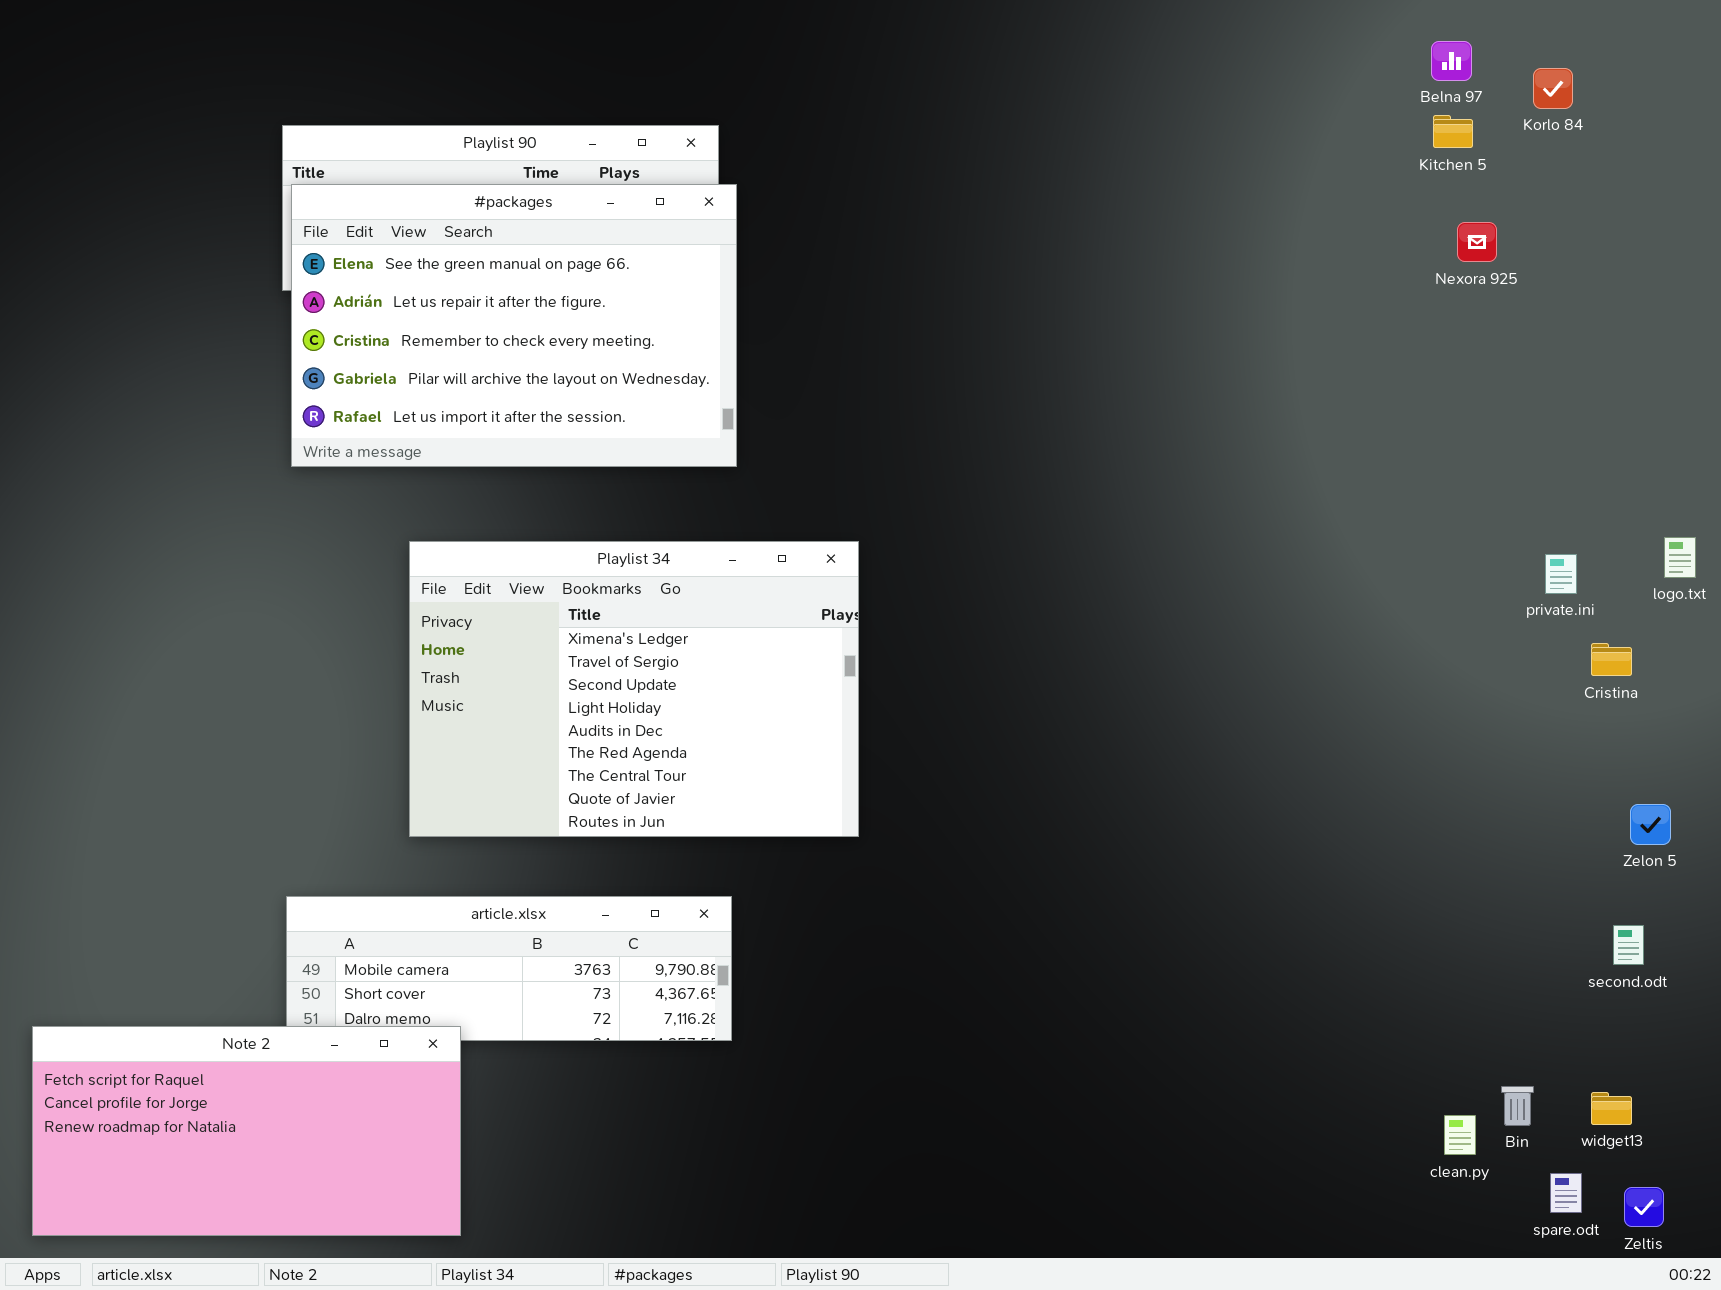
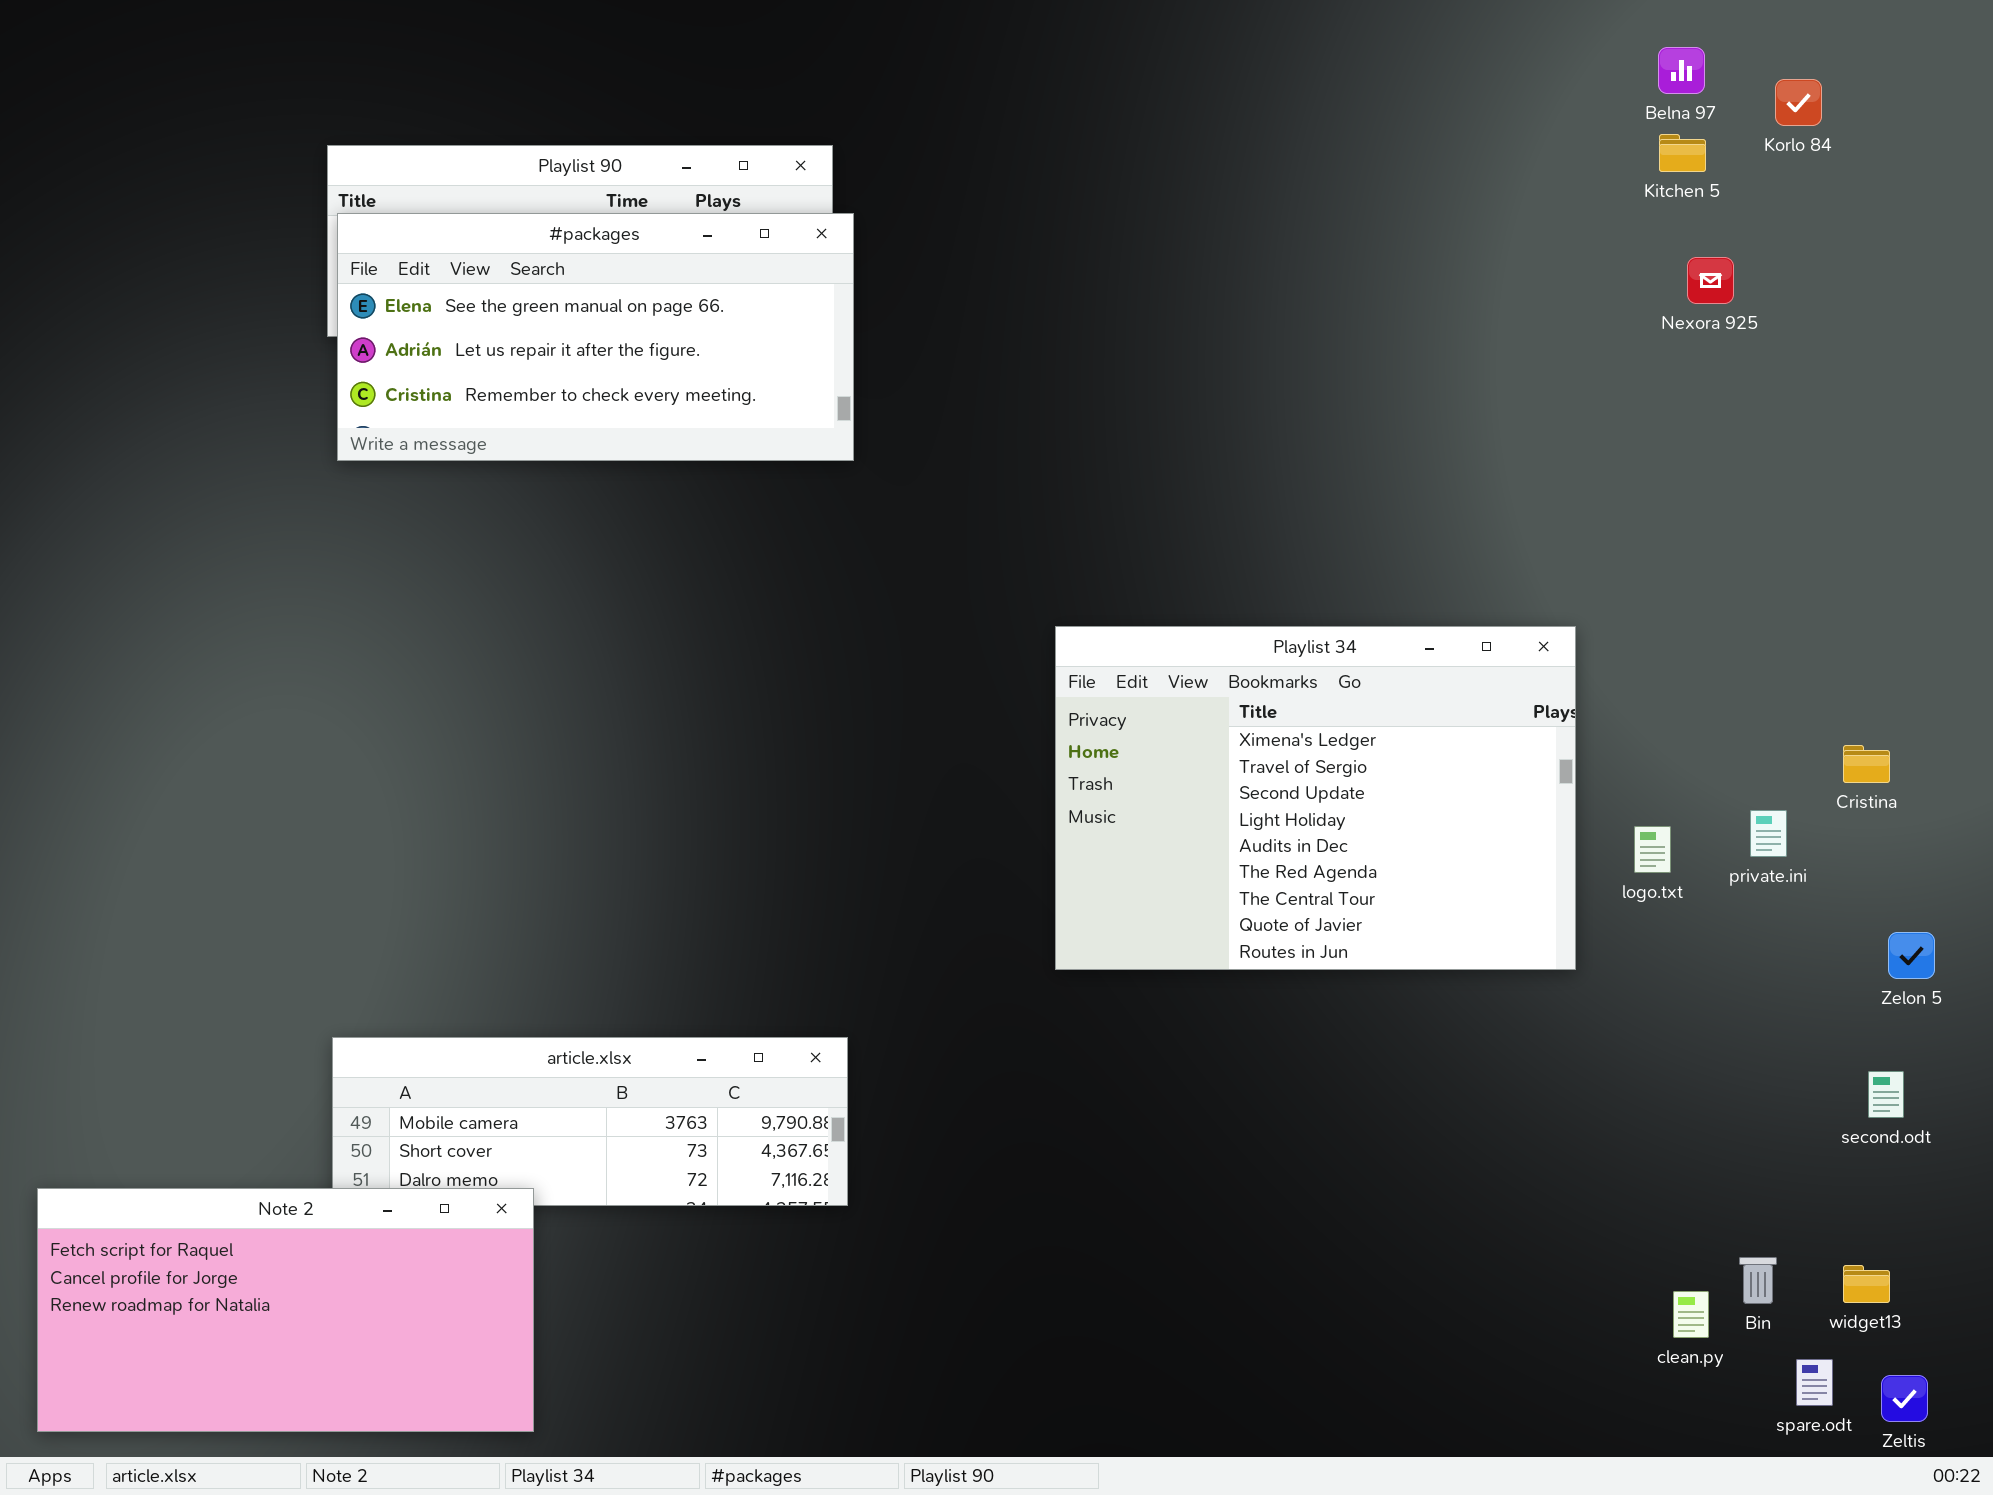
#packages: [291,184,737,467] -> [337,213,854,461], resized
logo.txt: [1664,537,1696,578] -> [1634,826,1671,873], moved
Playlist 34: [409,541,859,837] -> [1055,626,1576,970], moved
private.ini: [1545,554,1577,594] -> [1750,810,1787,857], moved

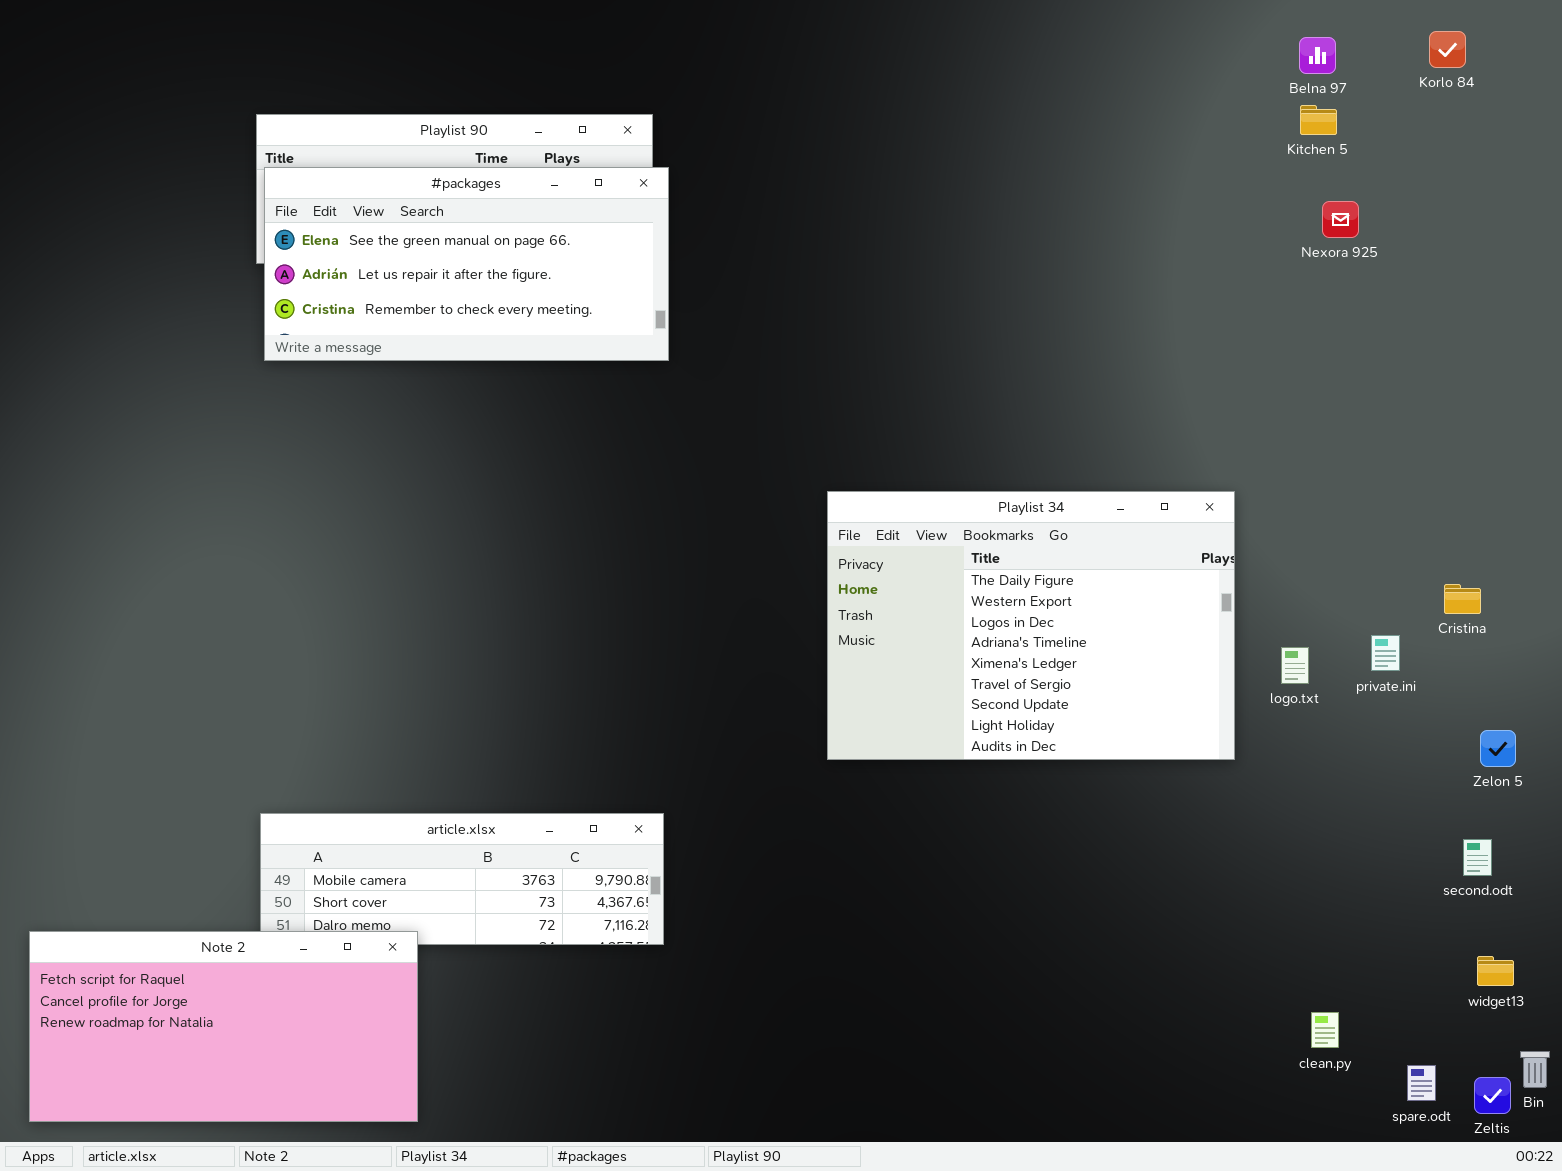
Korlo 84: [1775,79,1822,126] -> [1429,31,1466,68], moved
Playlist 34: [1055,626,1576,970] -> [827,491,1235,760], scrolled up 4 rows
Bin: [1739,1257,1777,1304] -> [1520,1051,1550,1088], moved
widget13: [1843,1265,1890,1303] -> [1477,956,1514,986], moved

